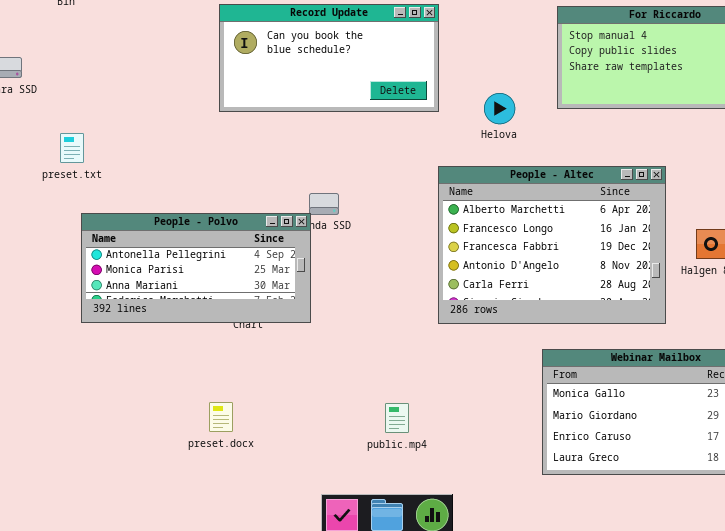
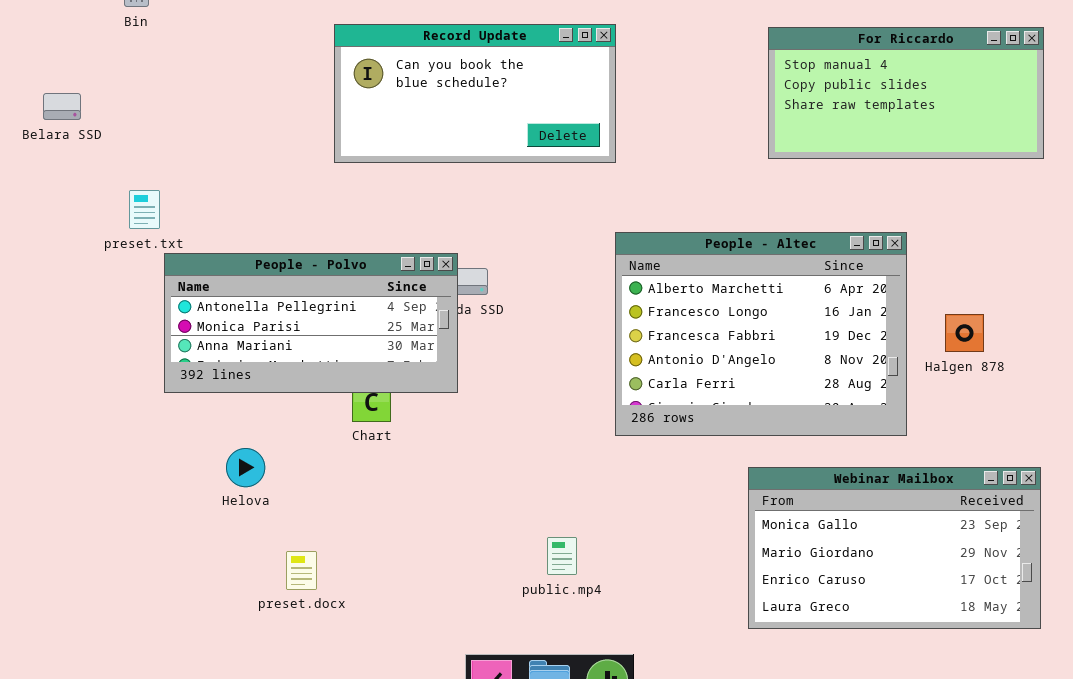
Helova: [484,93,515,124] -> [226,448,265,487], moved
People - Polvo: [81,213,311,323] -> [164,253,458,393], moved
preset.docx: [209,402,233,432] -> [286,551,317,590], moved

